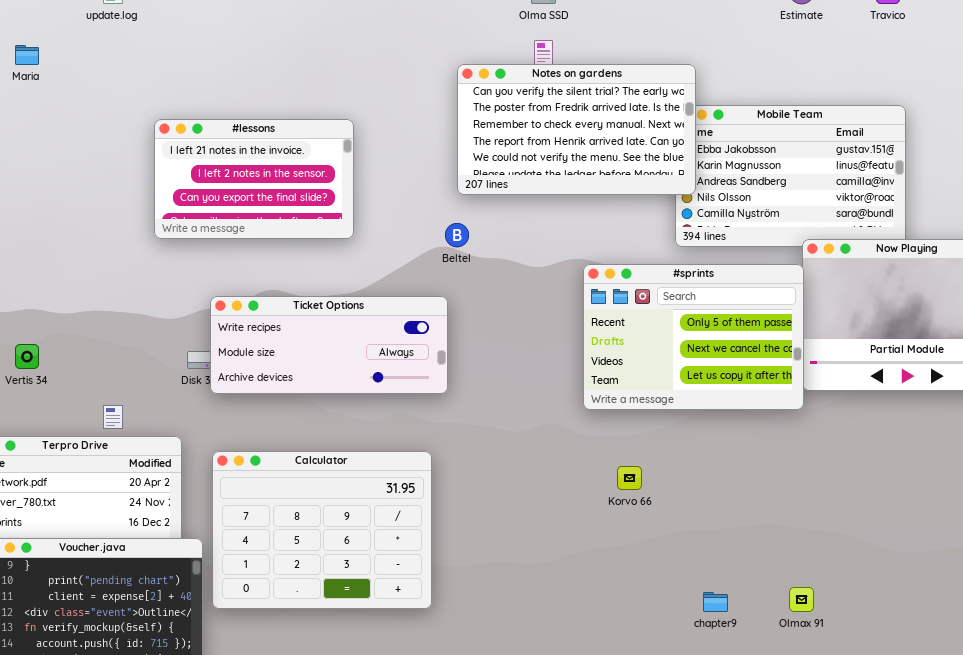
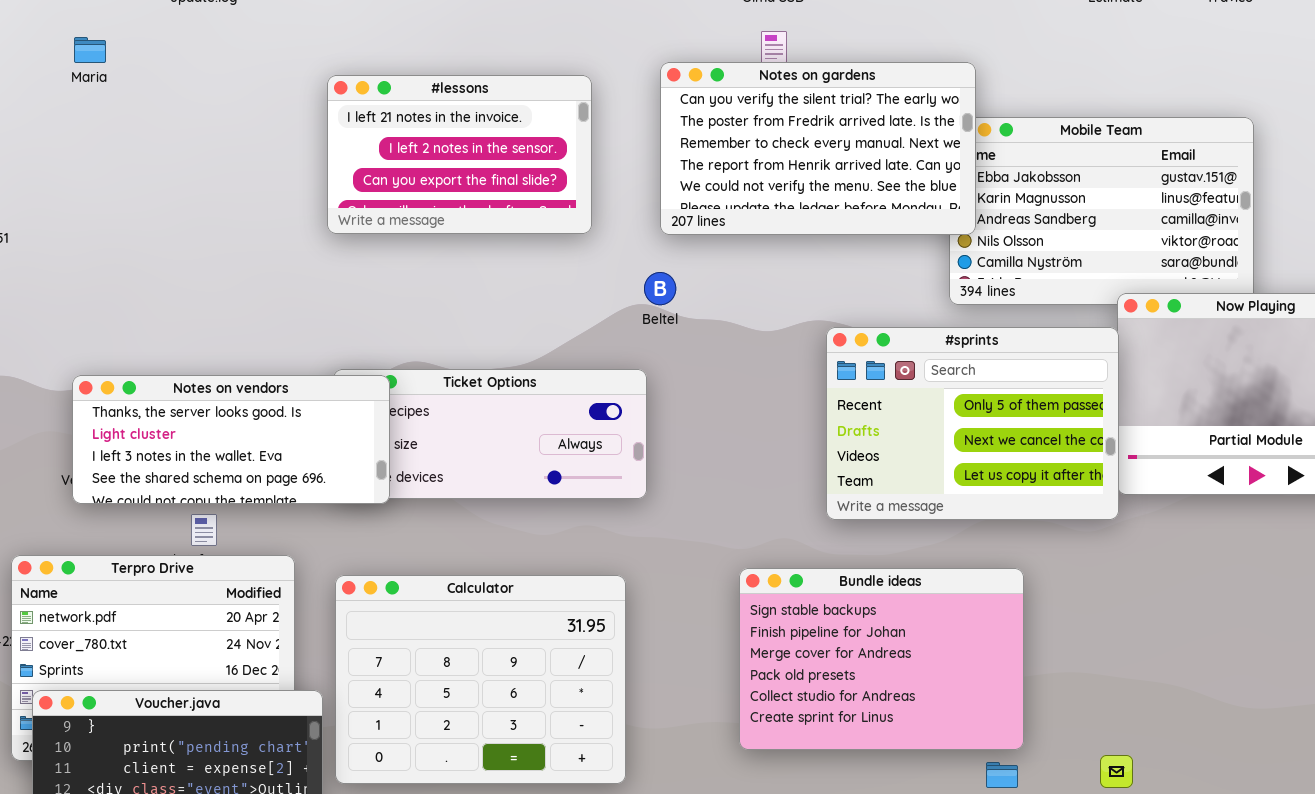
#lessons: [154,119,354,239] -> [327,75,592,234], moved
Notes on vendors: none -> [72,375,390,504], opened
Bundle ideas: none -> [739,568,1024,750], opened

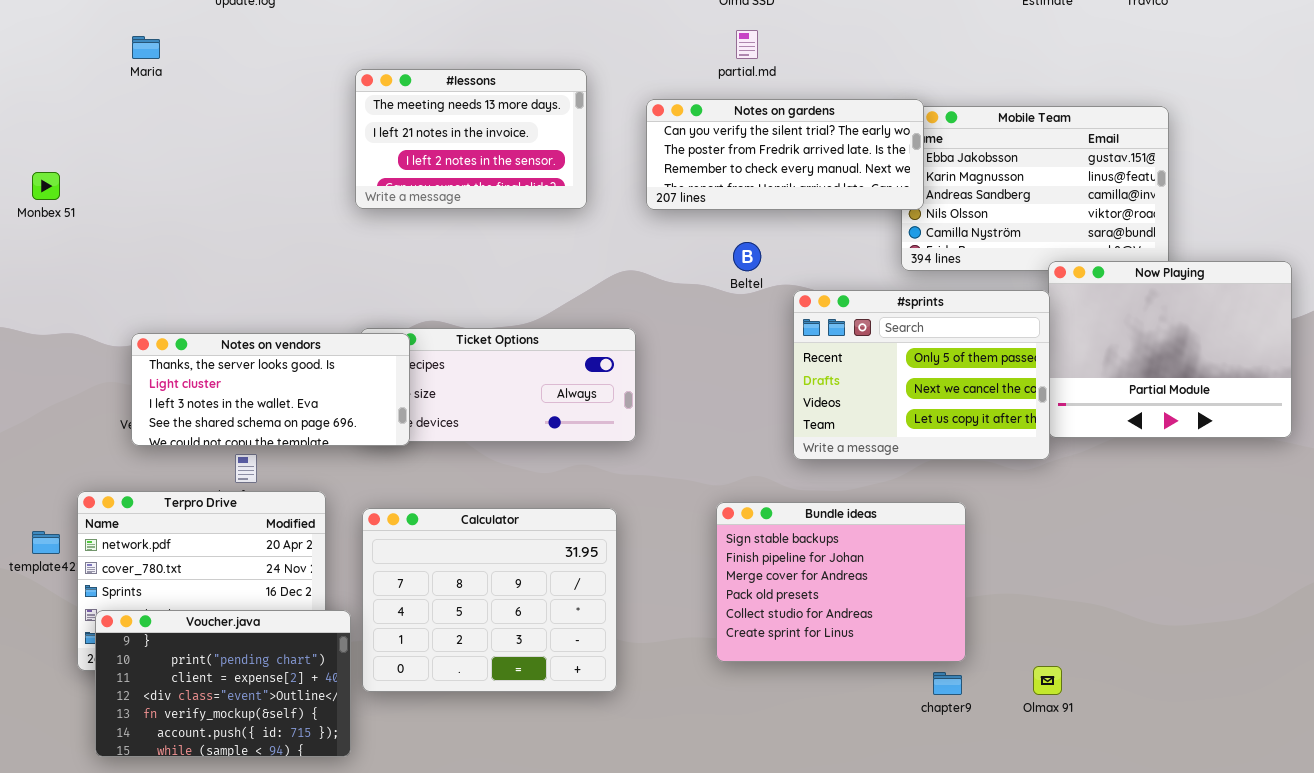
Notes on gardens: [660,62,976,235] -> [646,99,924,210], resized
#lessons: [327,75,592,234] -> [355,69,587,209], scrolled up 1 row
Beltel: [644,272,676,305] -> [733,242,761,271], moved

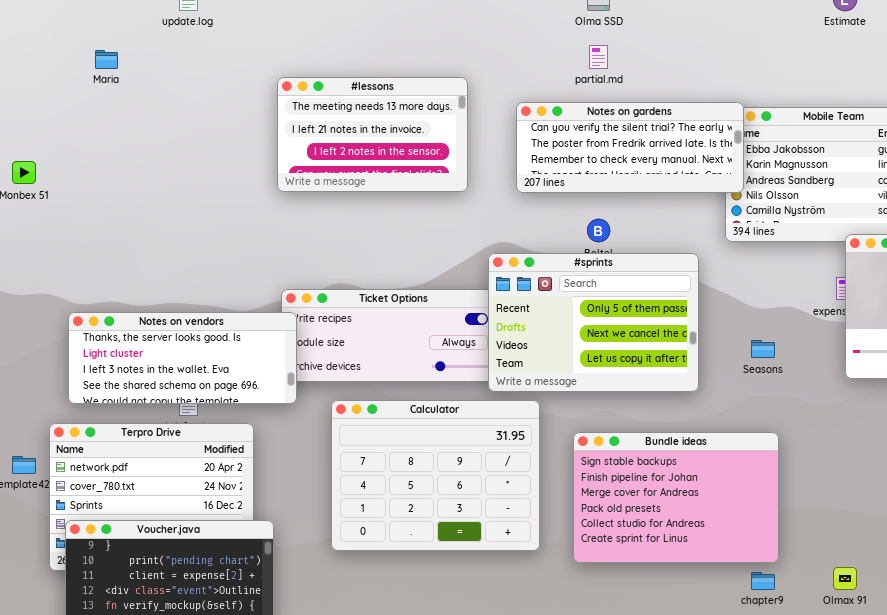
#sprints: [793,290,1050,460] -> [488,253,699,392], moved
Notes on vendors: [131,333,410,446] -> [68,312,297,404], moved
Calculator: [362,508,617,692] -> [331,400,540,551], moved

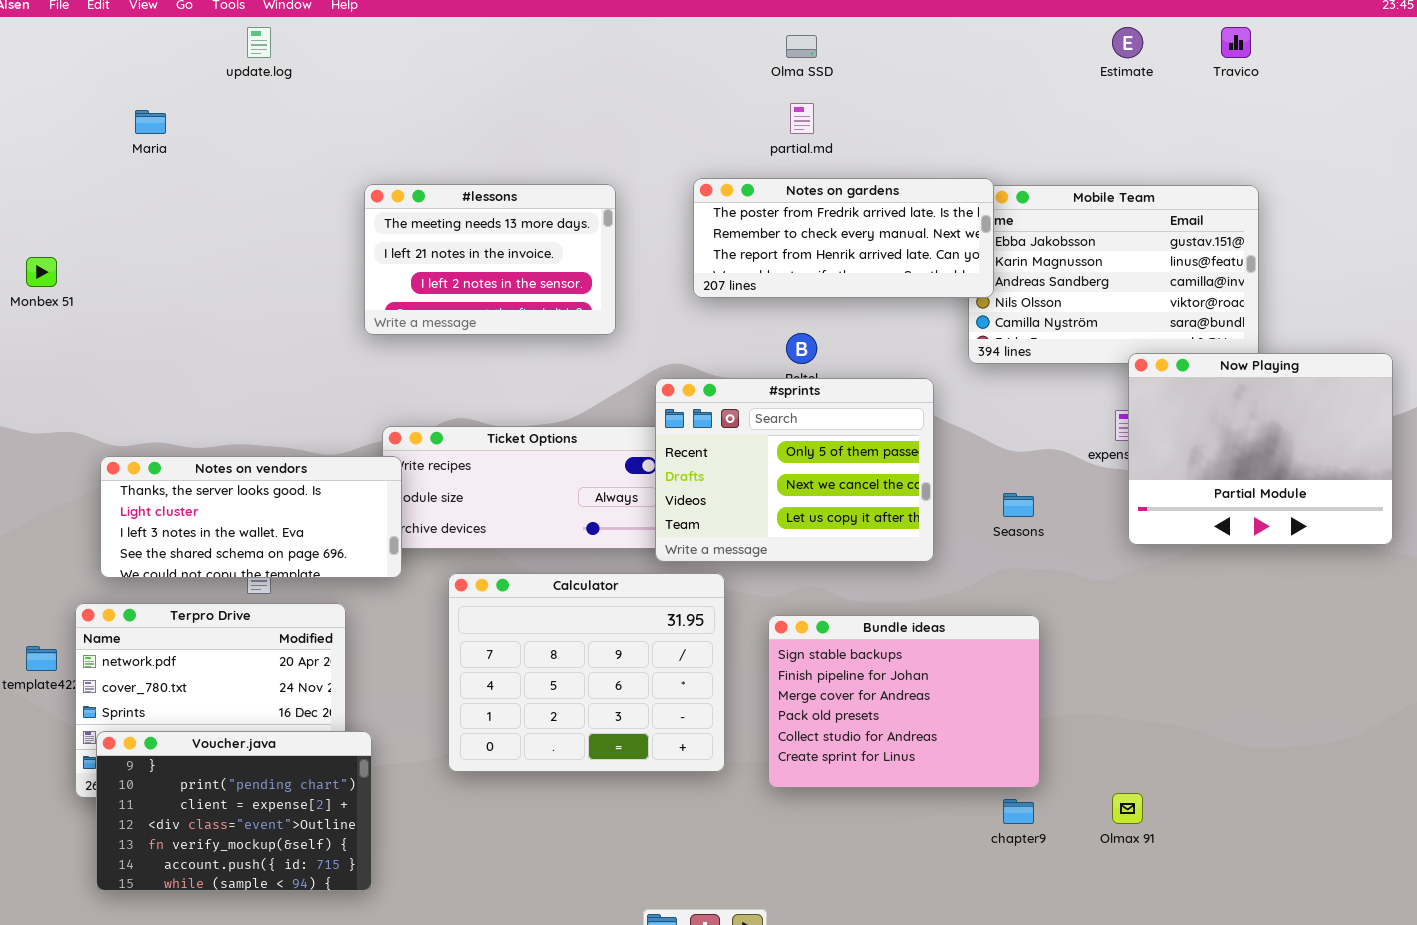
#lessons: [277,77,468,192] -> [364,184,616,335], moved
Notes on gardens: [516,102,744,193] -> [693,178,994,298], scrolled down 1 row

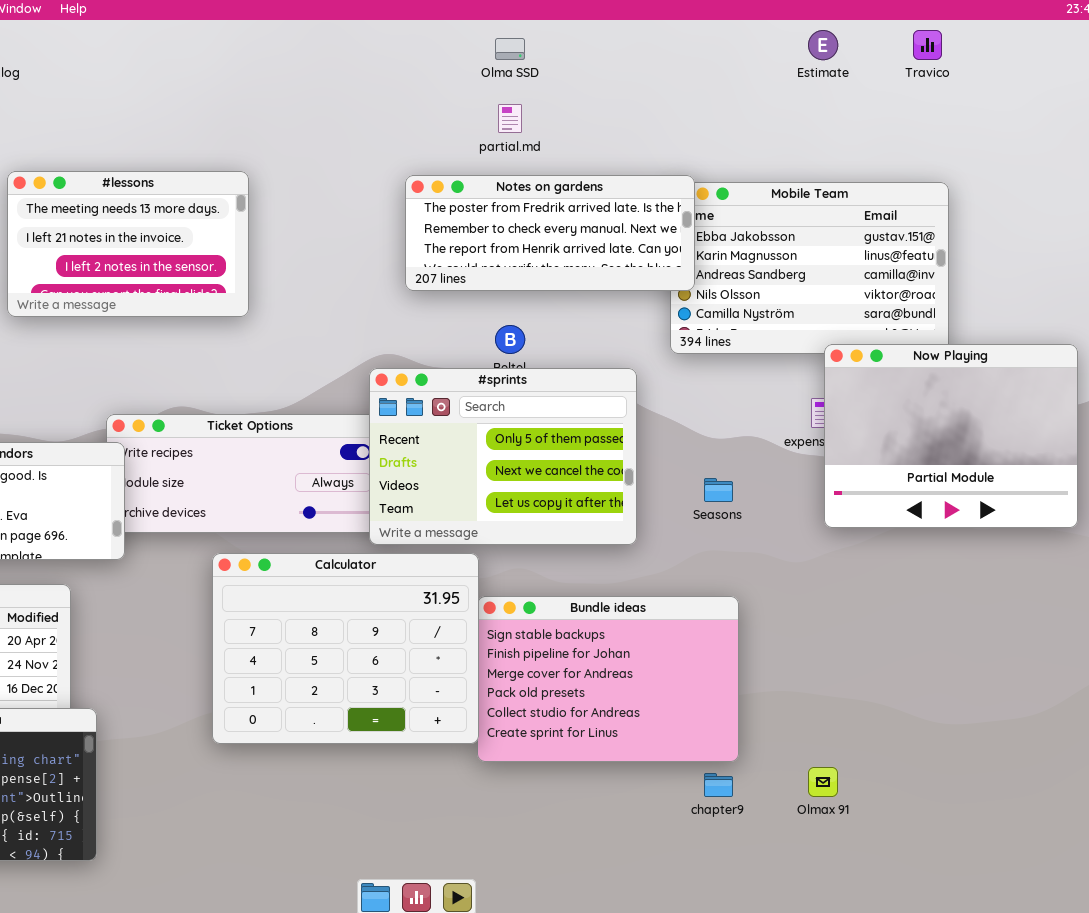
#lessons: [364,184,616,335] -> [7,171,249,317], moved
Calculator: [448,573,725,772] -> [212,553,479,744], moved

